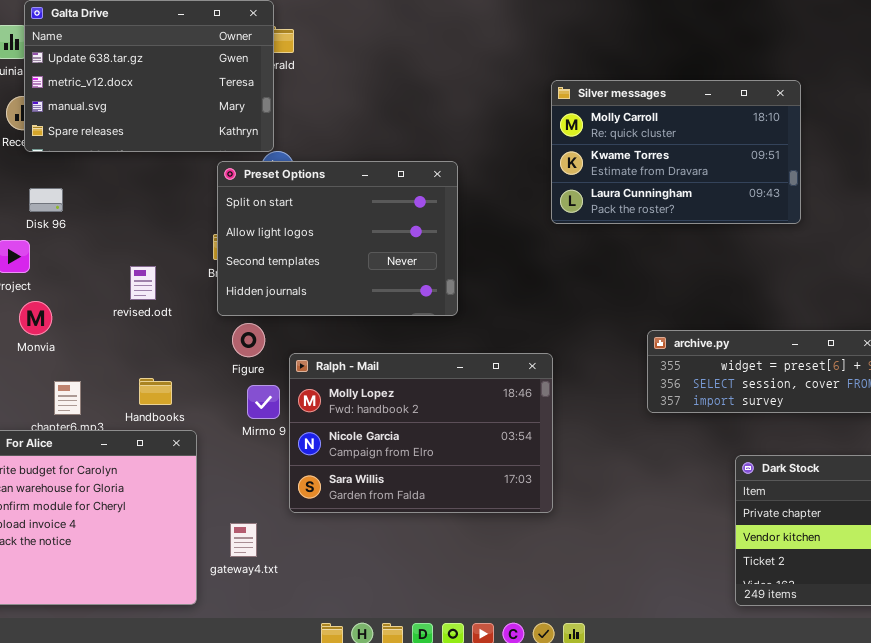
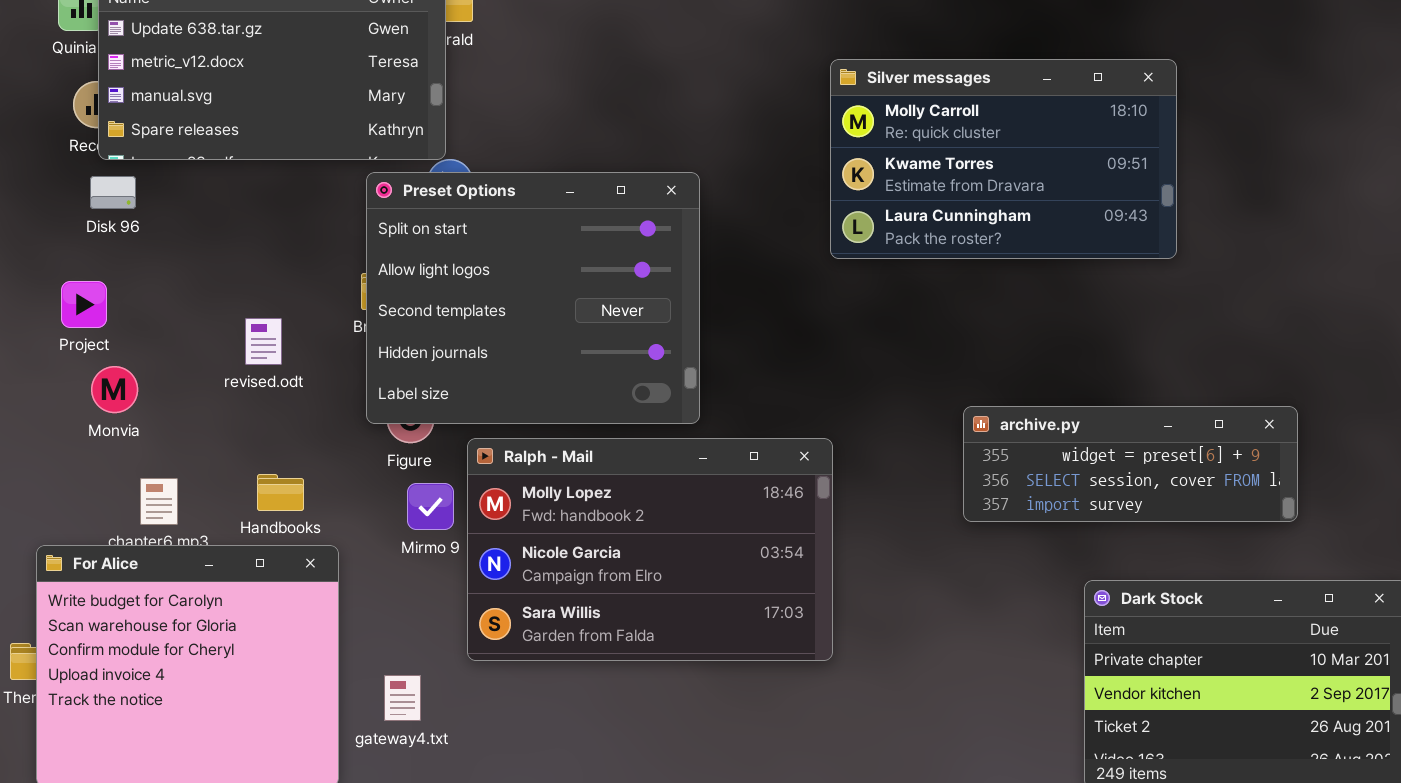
Preset Options: [217,161,458,316] -> [366,172,700,424], resized
Disk 96: [29,188,63,212] -> [90,176,136,209], moved

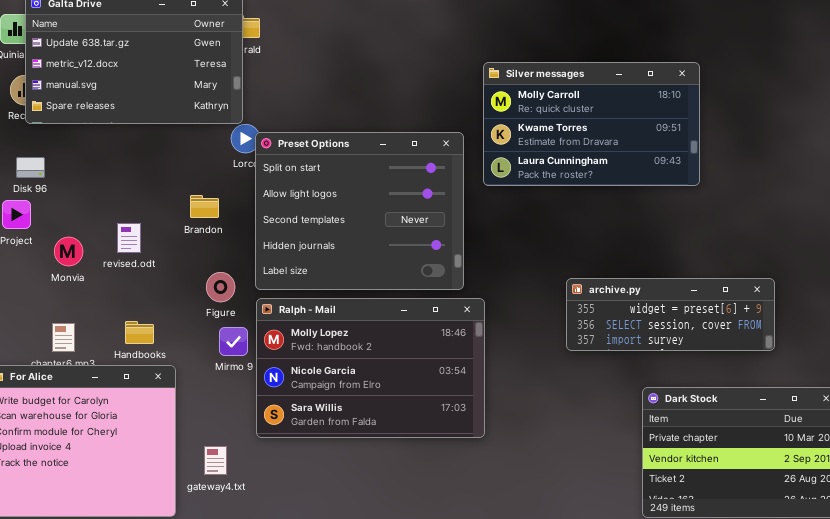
Preset Options: [366,172,700,424] -> [255,132,464,290], moved
Disk 96: [90,176,136,209] -> [16,157,45,178], moved
Monvia: [91,366,138,413] -> [54,237,83,266], moved

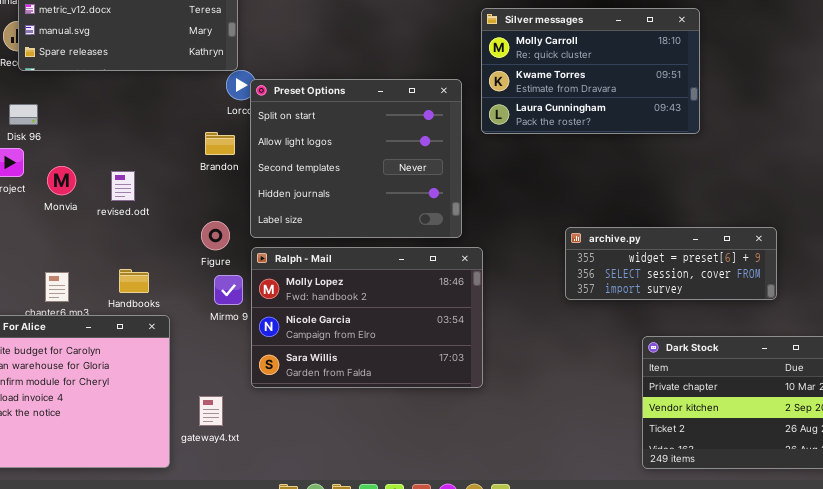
Brandon: [190,195,219,218] -> [205,132,235,155], moved
Monvia: [54,237,83,266] -> [47,166,76,195], moved

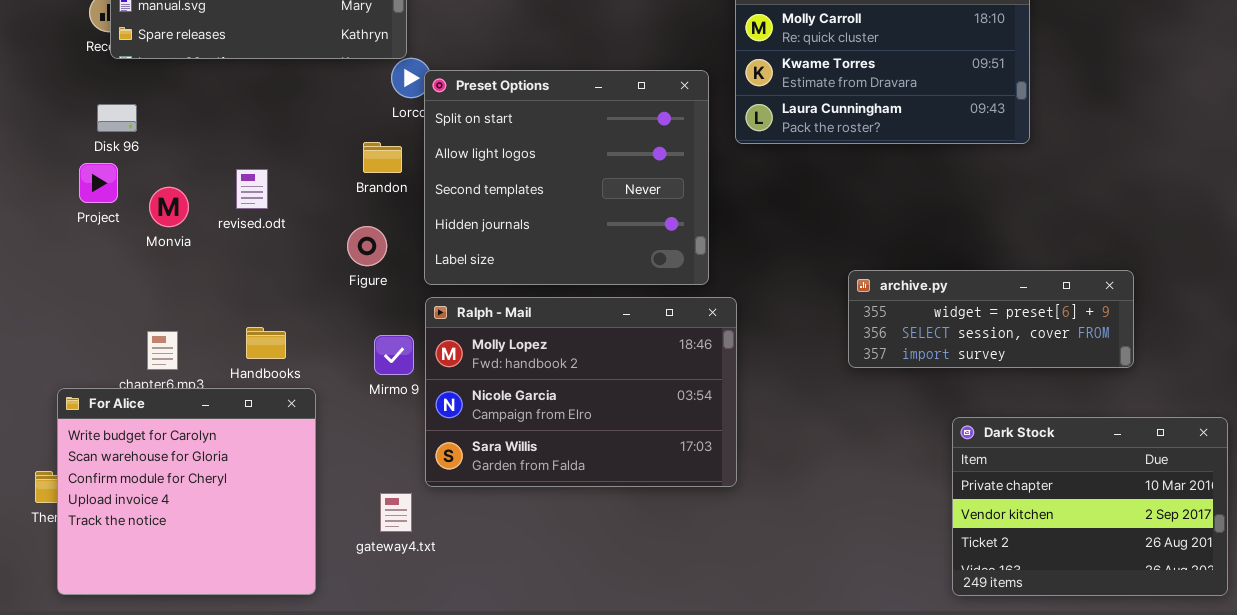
revised.odt: [111,171,135,201] -> [236,169,268,209], moved
Figure: [201,221,230,250] -> [347,226,387,266], moved
gateway4.txt: [199,396,223,426] -> [380,493,412,532], moved

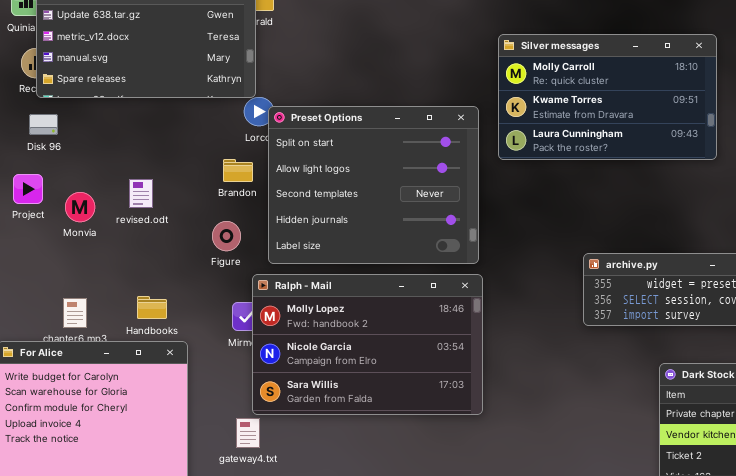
Disk 96: [97,104,137,132] -> [29,114,58,135], moved
Ralph - Mail: [425,297,737,487] -> [252,274,483,415], moved

